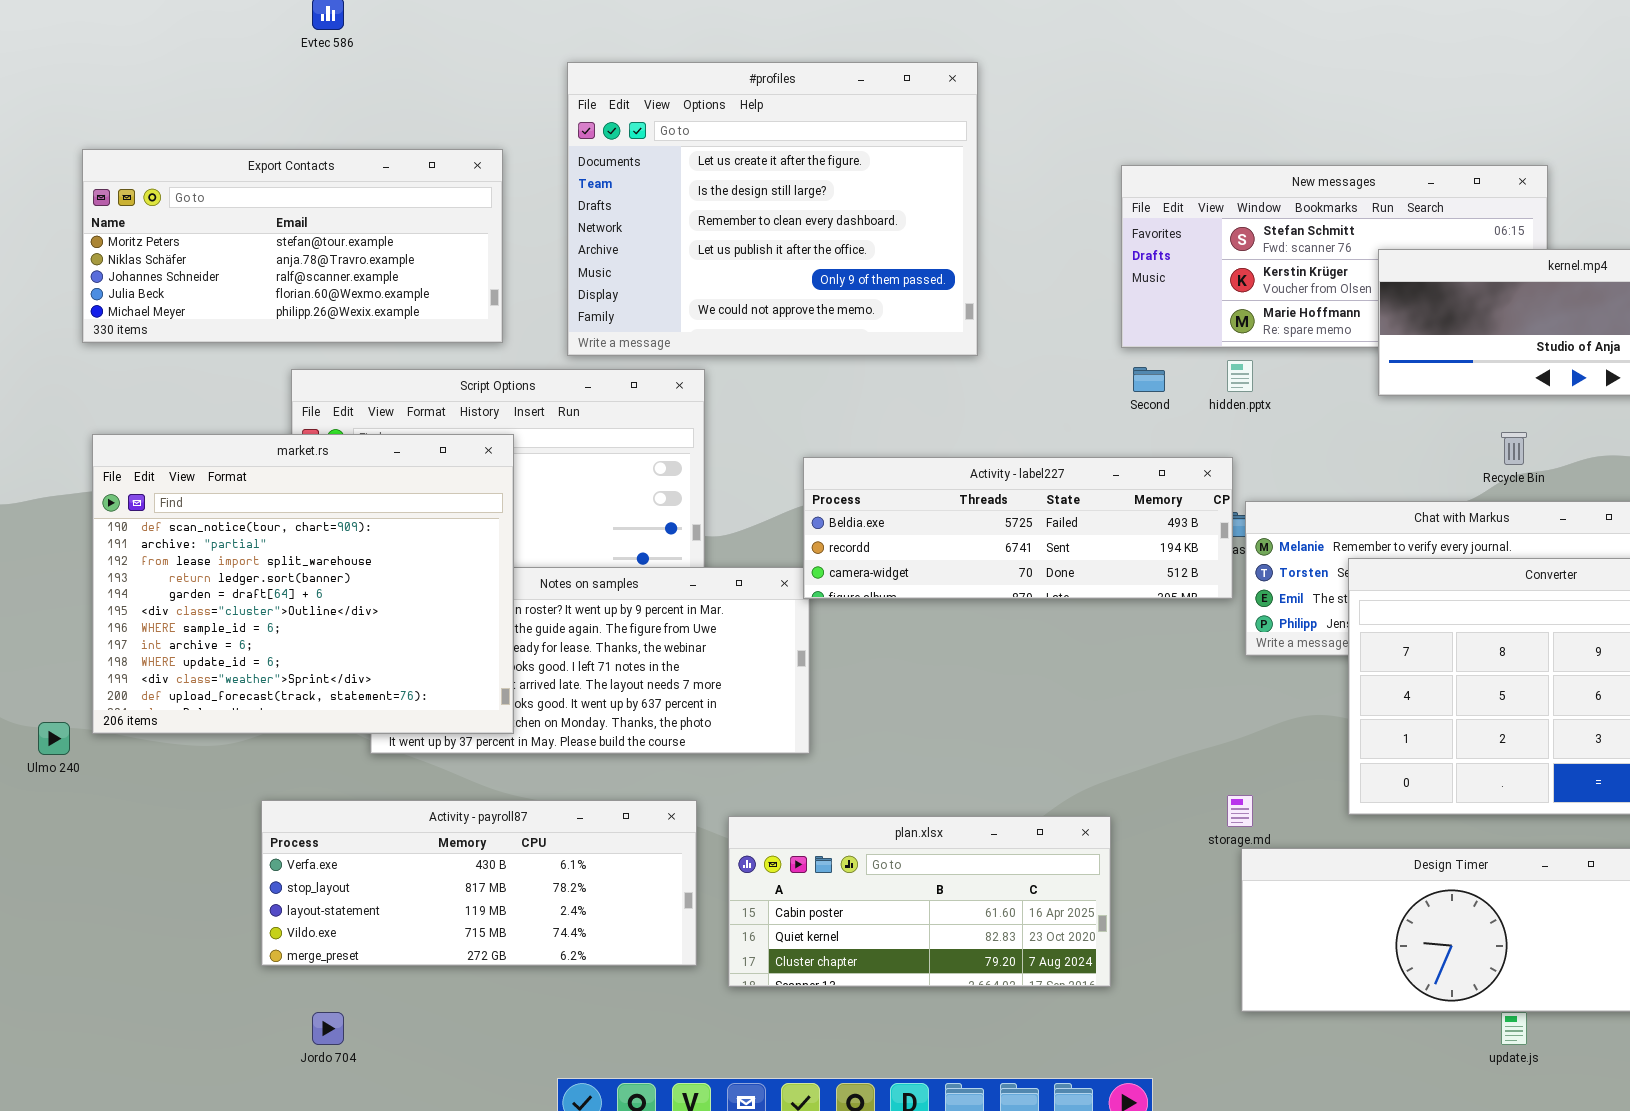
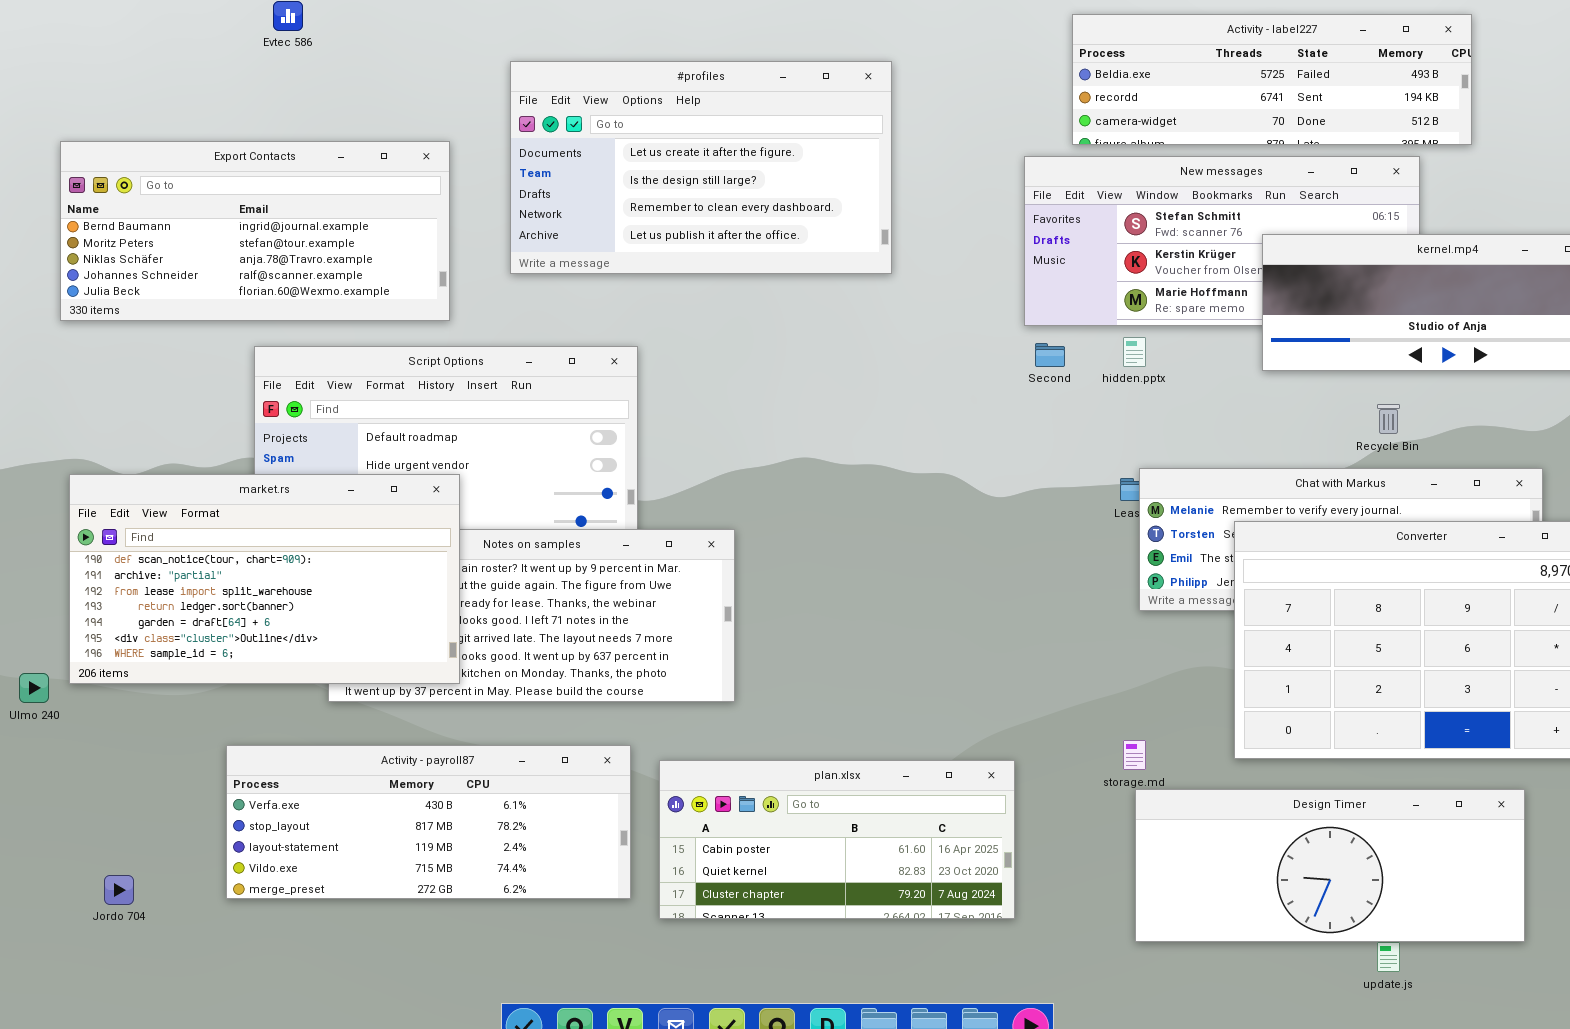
#profiles: [567,62,978,356] -> [510,61,892,274], resized
Export Contacts: [82,149,503,343] -> [60,141,450,321], scrolled up 1 row
market.rs: [92,434,514,734] -> [69,474,460,684], resized
Activity - label227: [803,457,1233,599] -> [1072,14,1472,145], moved
Jordo 704: [312,1012,344,1045] -> [104,875,134,905], moved

